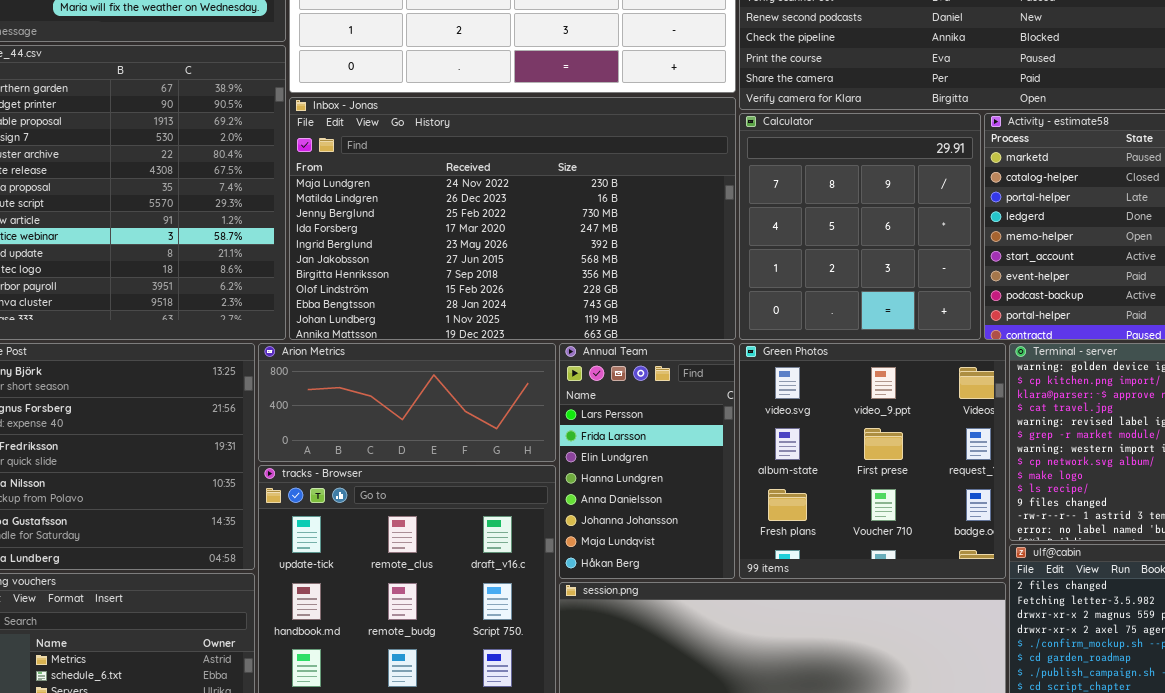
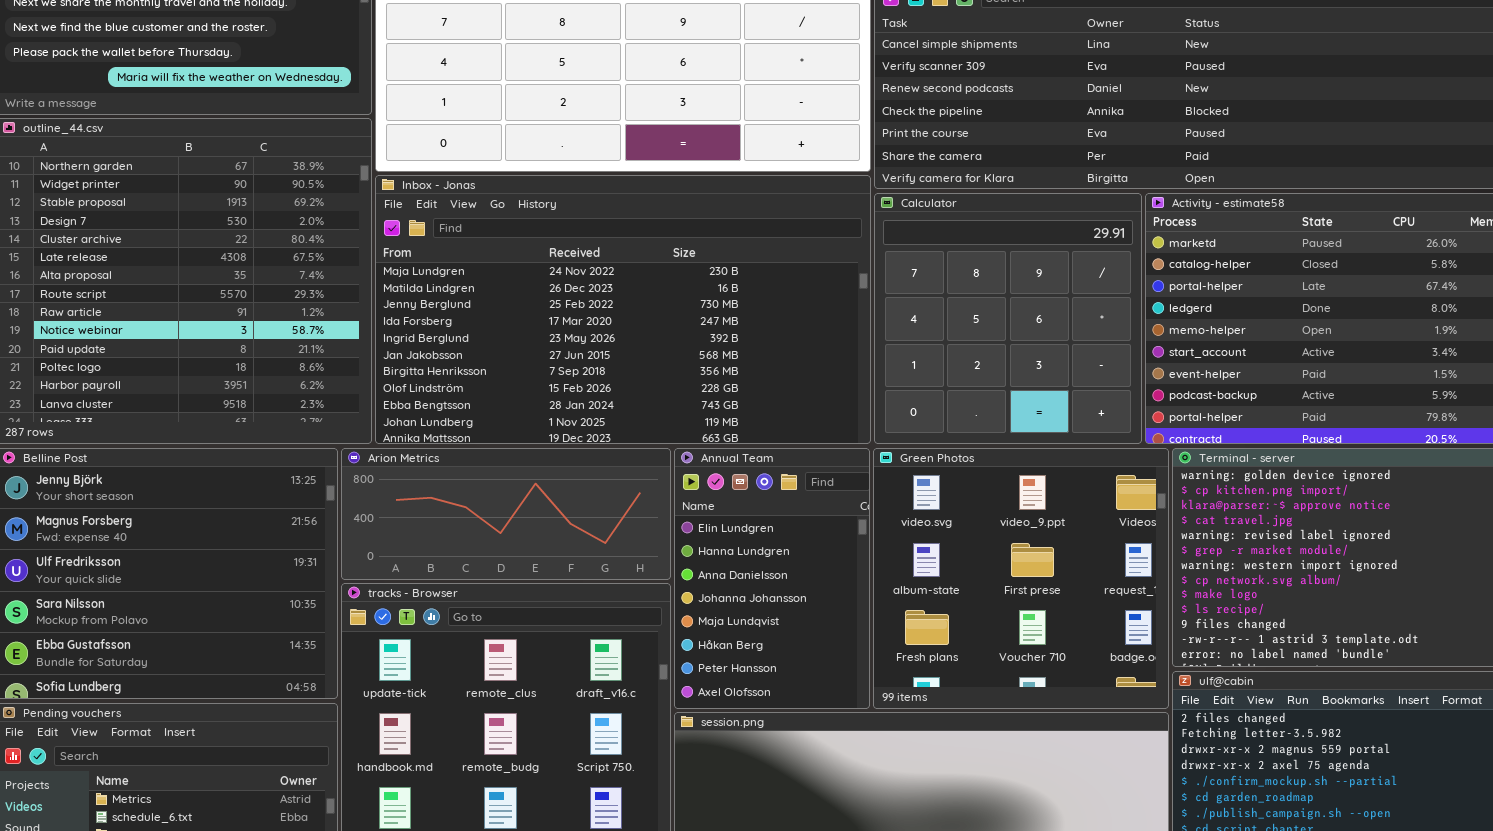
Annual Team: [559,343,735,579] -> [674,448,870,709], scrolled down 2 rows

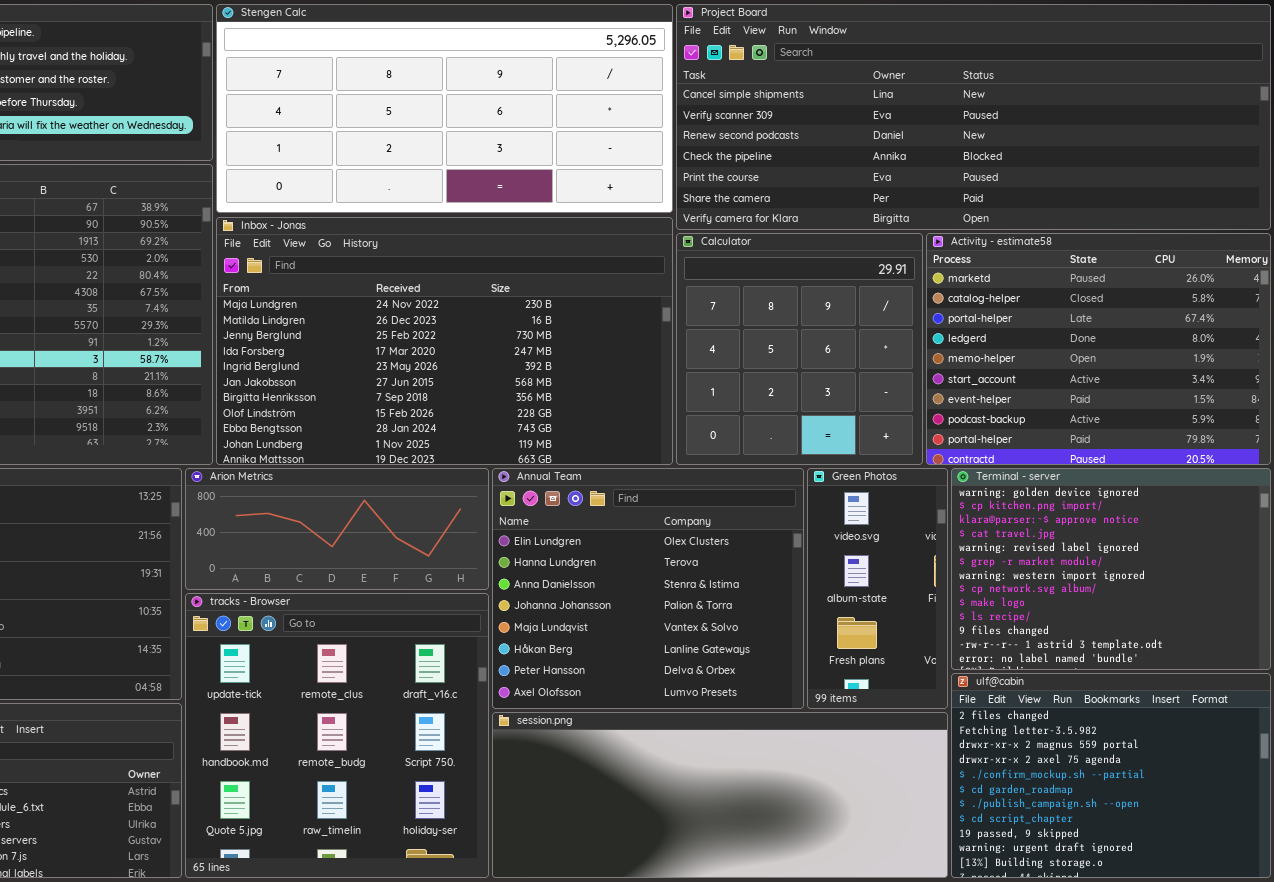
Annual Team: [674,448,870,709] -> [492,468,804,709], resized
Green Photos: [873,448,1169,709] -> [807,468,948,709], resized

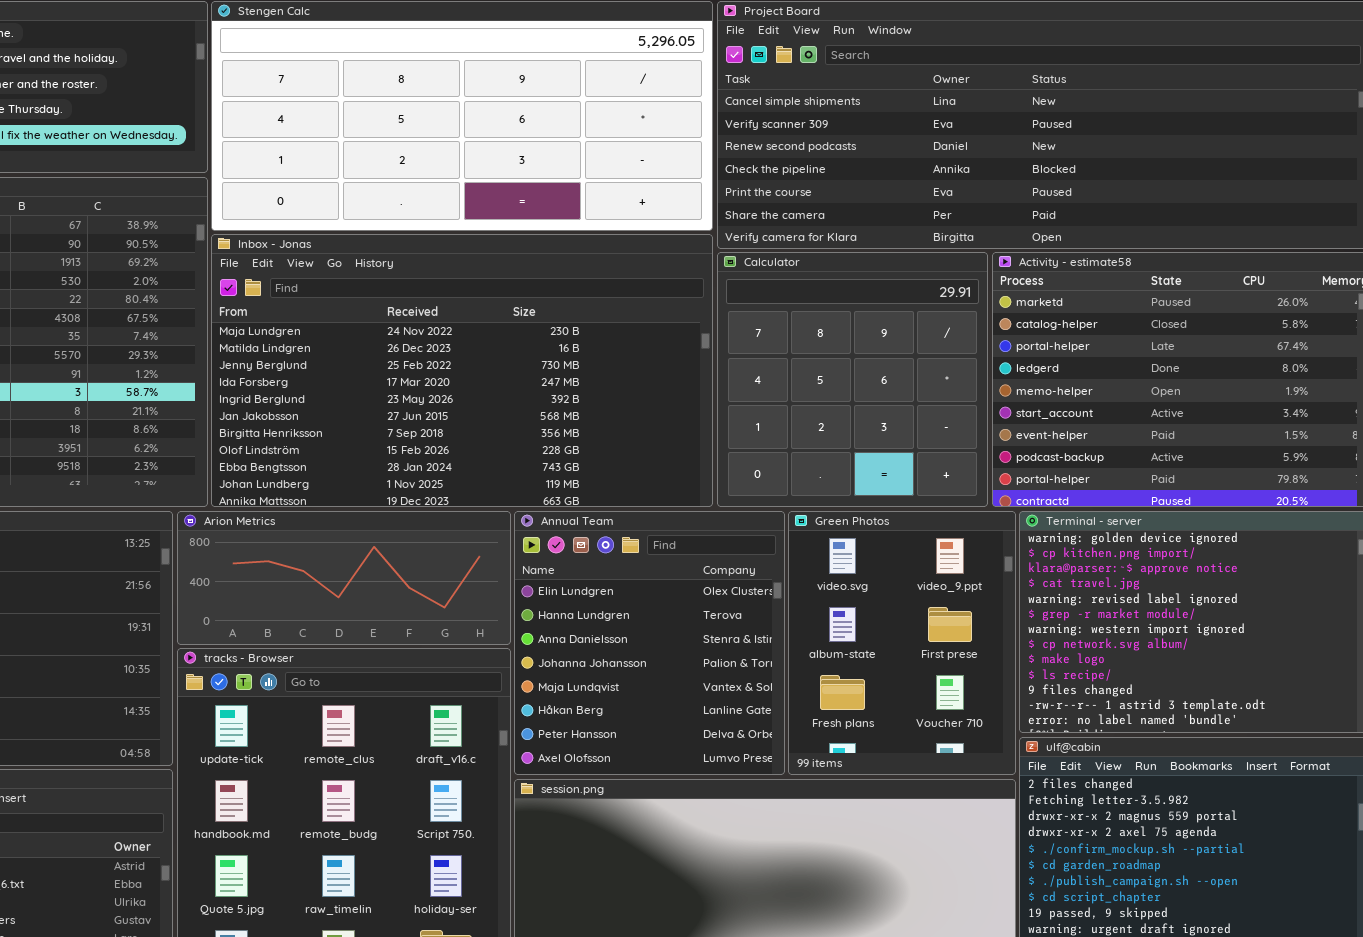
Annual Team: [492,468,804,709] -> [514,511,785,775], resized
Green Photos: [807,468,948,709] -> [788,511,1016,775], resized

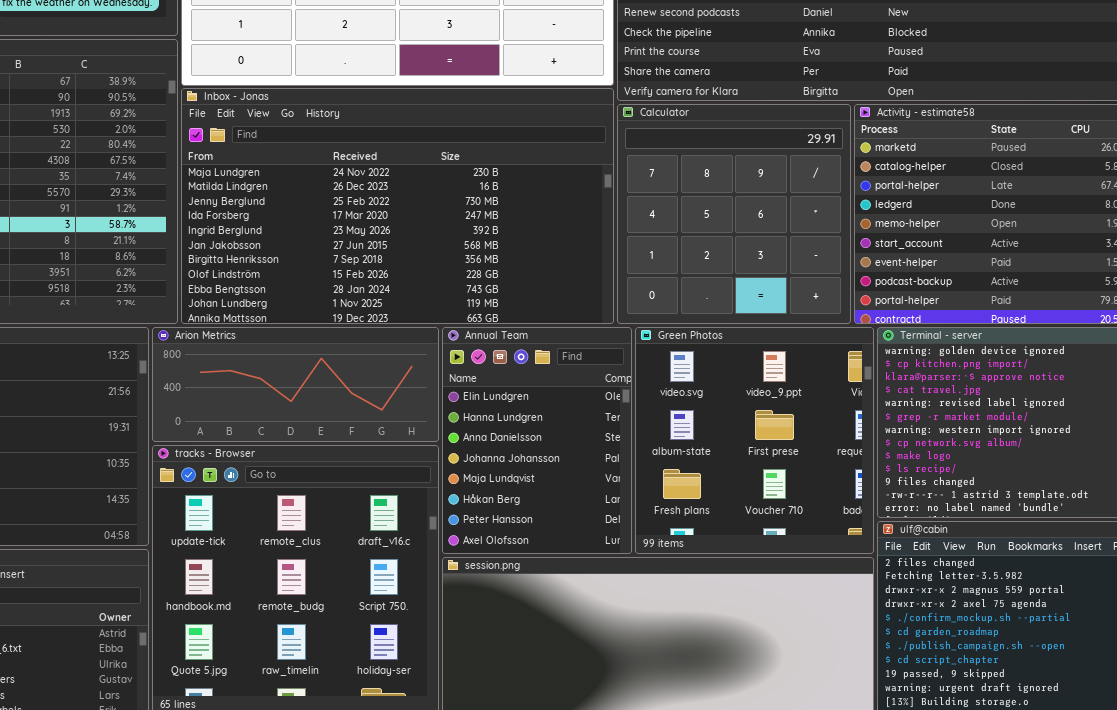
Annual Team: [514,511,785,775] -> [442,327,632,554], resized
Green Photos: [788,511,1016,775] -> [635,327,874,554], resized

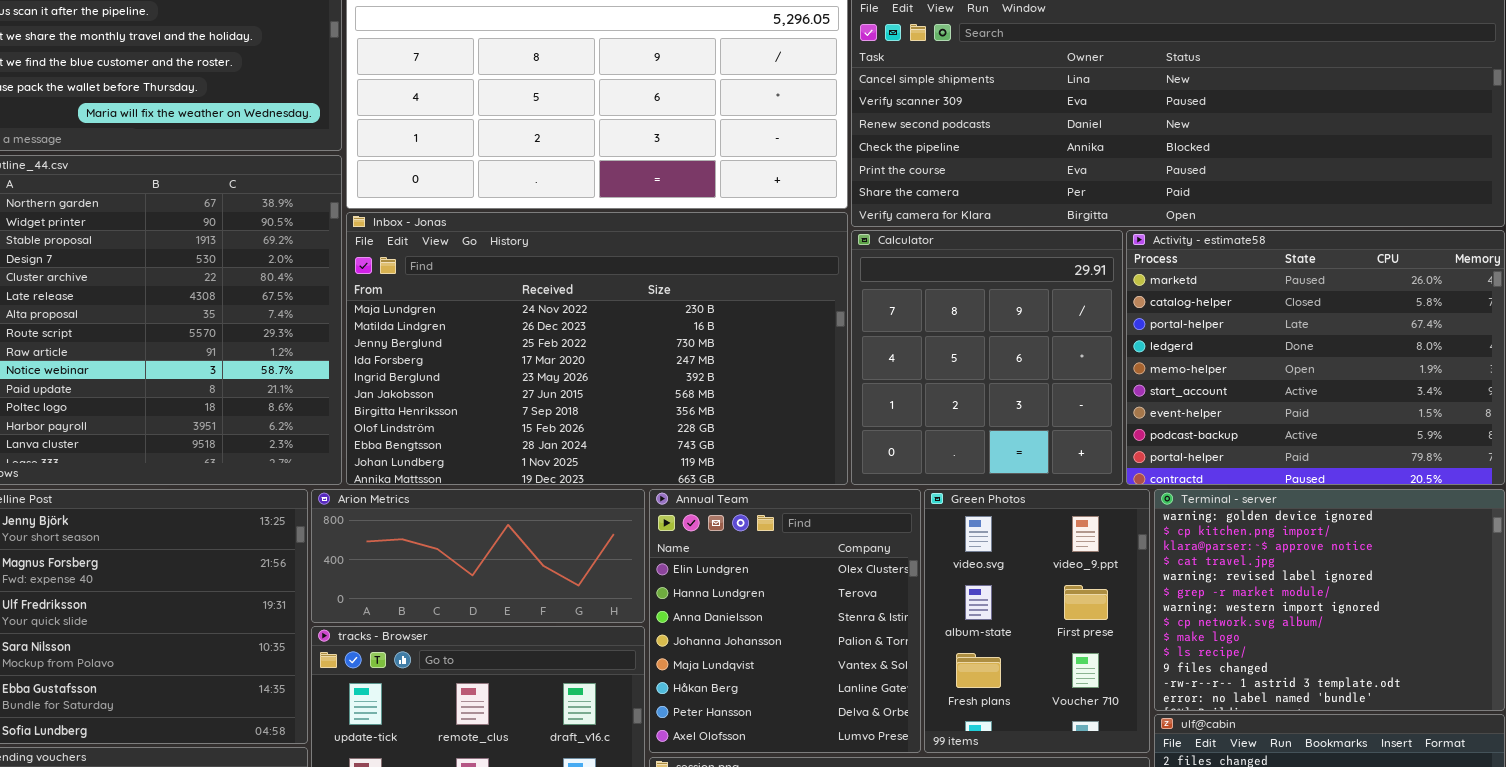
Annual Team: [442,327,632,554] -> [649,489,921,753], resized
Green Photos: [635,327,874,554] -> [924,489,1150,753], resized

